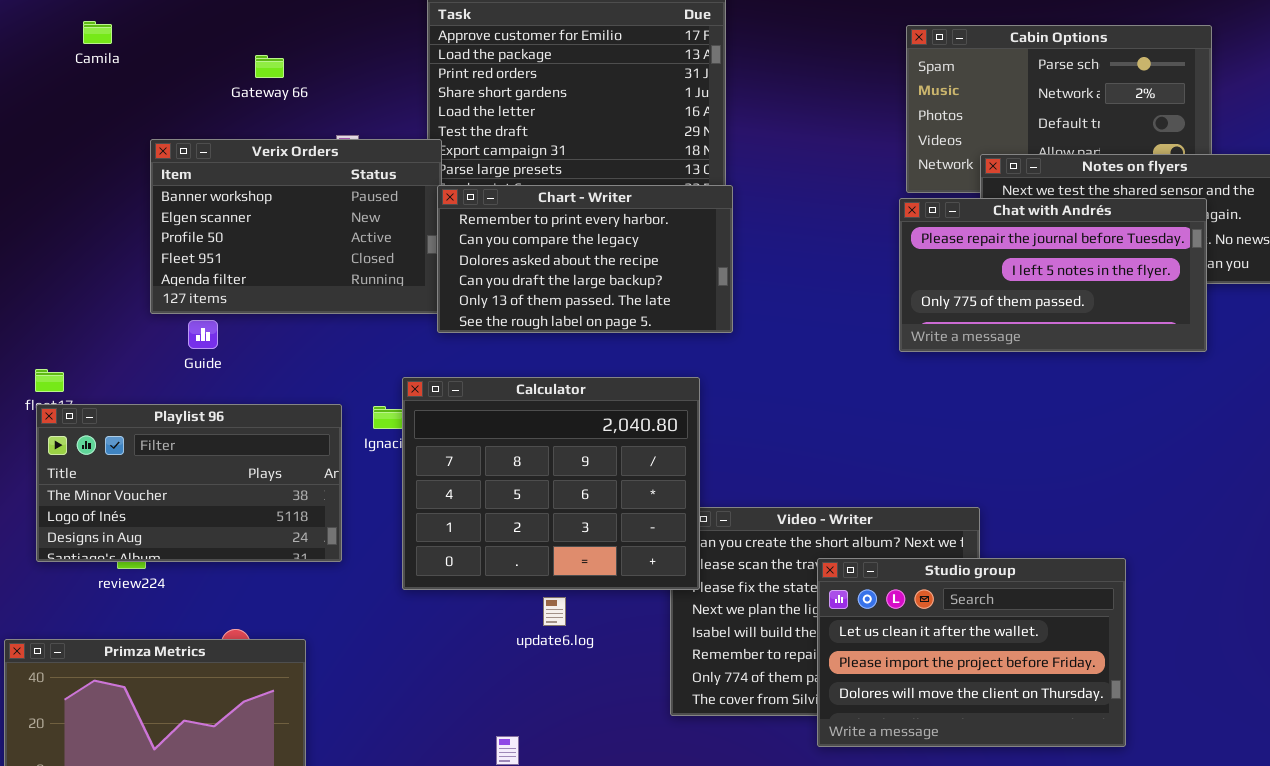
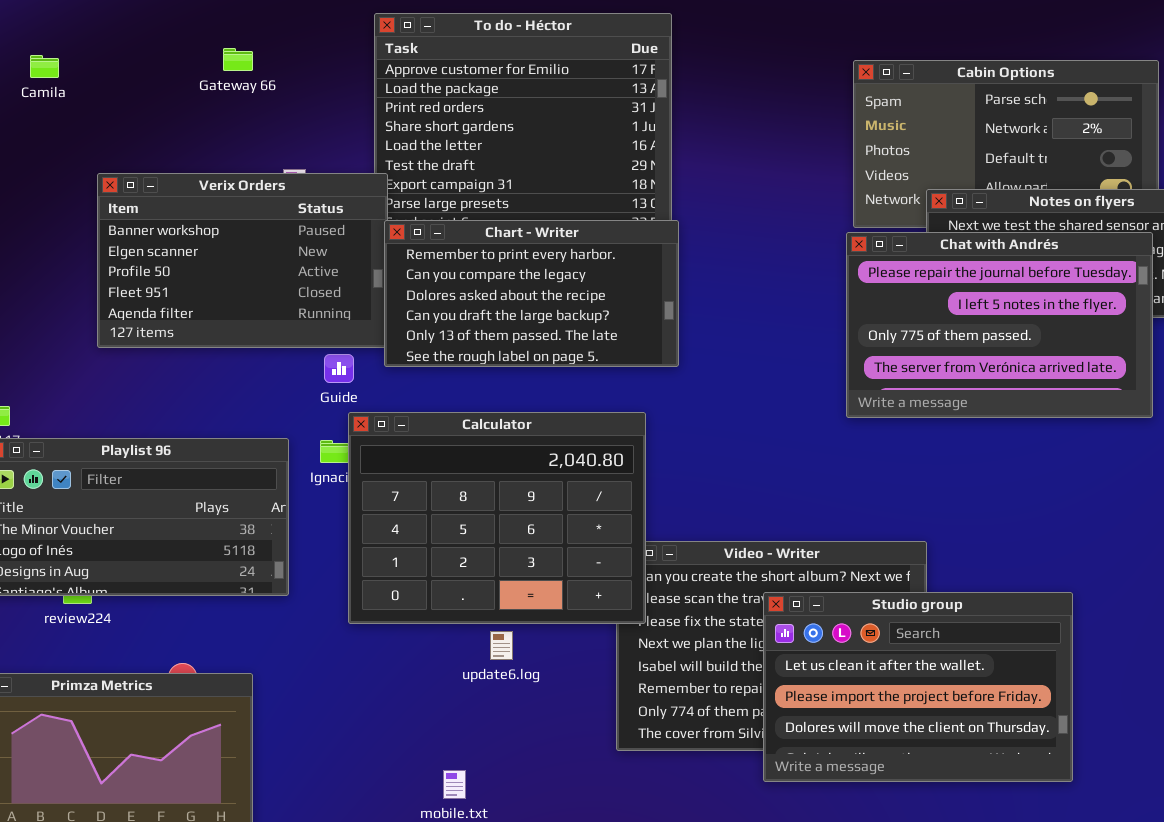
Gateway 66: [255,55,284,78] -> [223,48,253,71], moved
Chat with Andrés: [899,198,1207,352] -> [846,232,1153,418], resized
Guide: [188,320,218,349] -> [324,354,354,383], moved

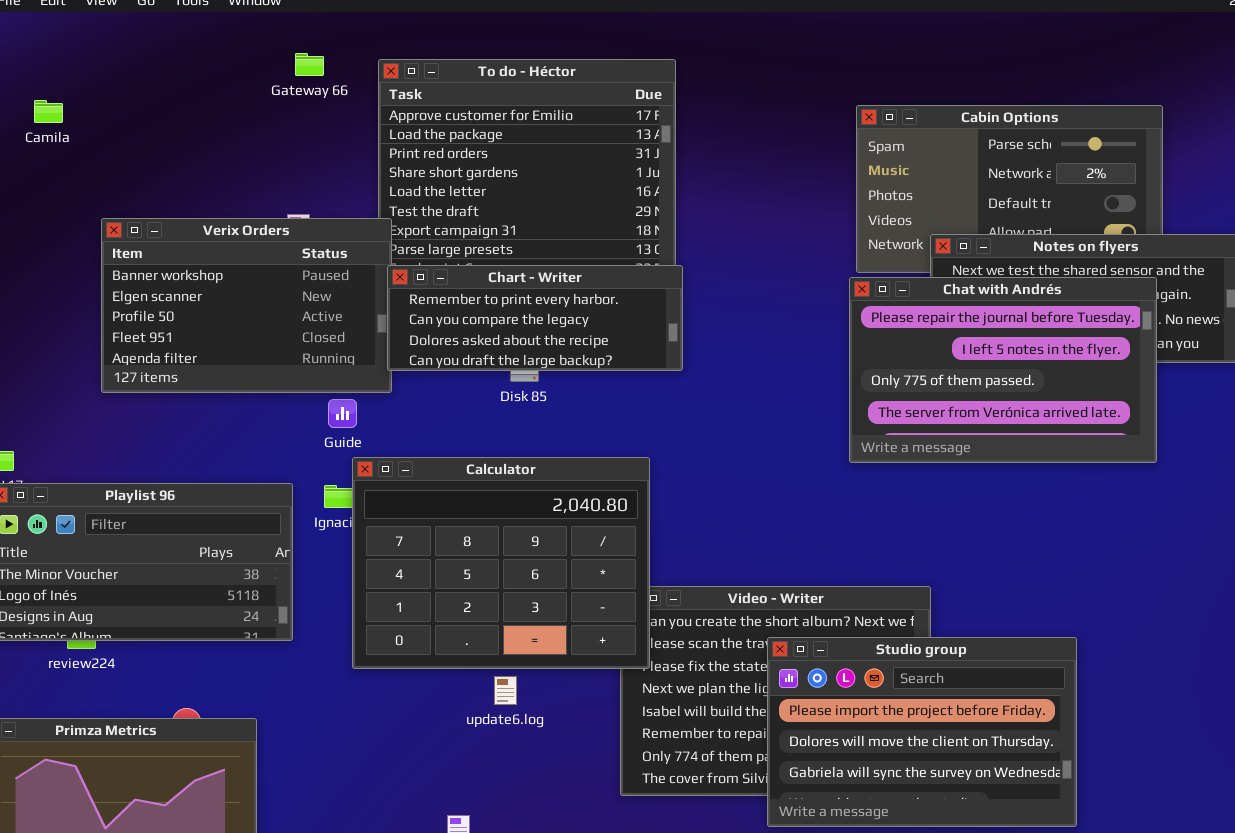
Gateway 66: [223,48,253,71] -> [295,53,324,76], moved
Chart - Writer: [384,220,679,367] -> [387,265,683,371], resized
Studio group: [763,592,1073,782] -> [767,637,1077,827], scrolled down 1 row

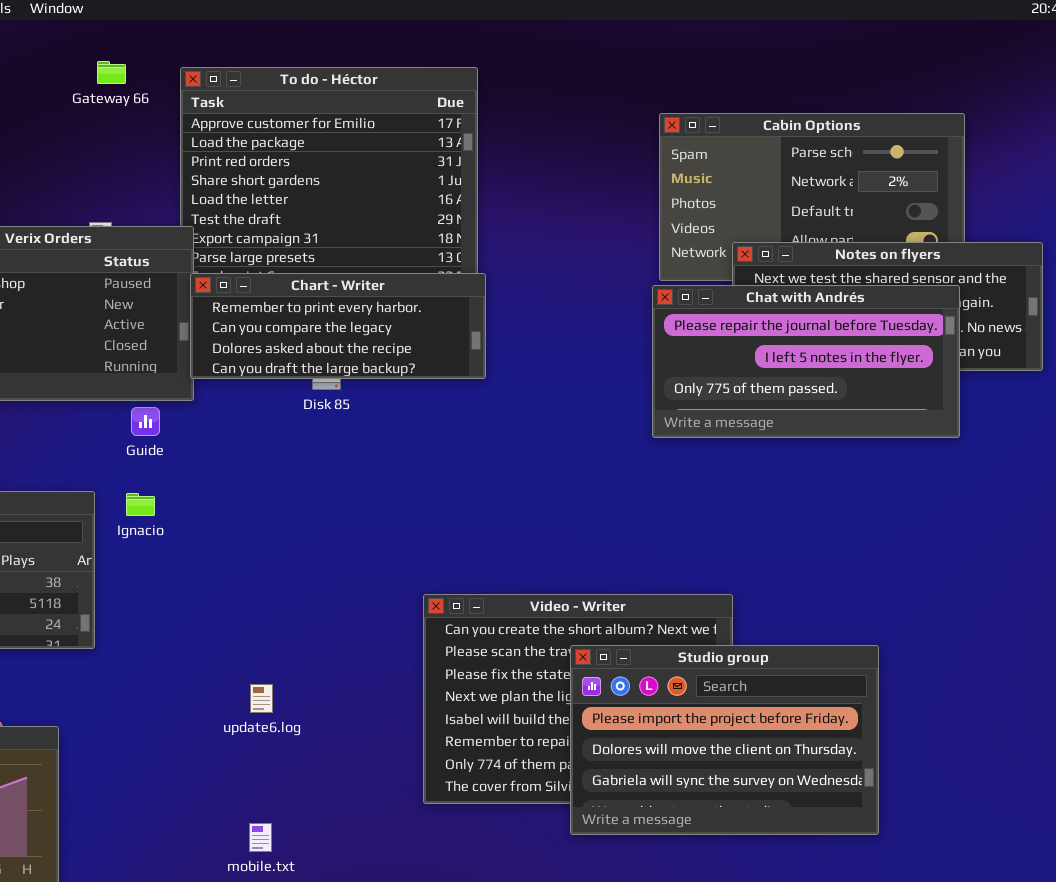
Chat with Andrés: [849,277,1157,463] -> [652,285,960,438], resized
Calculator: [352,457,650,669] -> none, closed
update6.log: [494,676,517,705] -> [250,684,273,713], moved

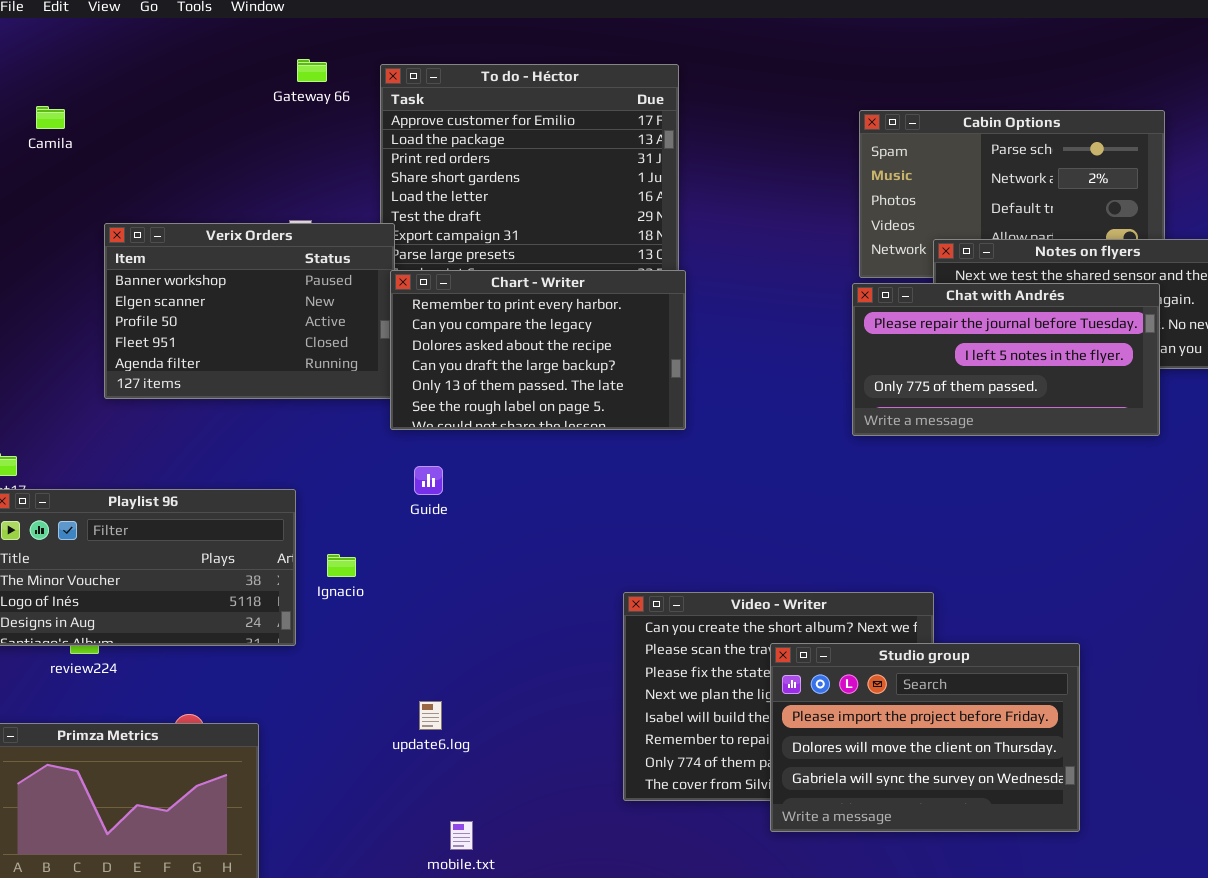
Chart - Writer: [190,273,486,379] -> [390,270,686,430], resized
Guide: [131,407,160,436] -> [414,466,443,495], moved
Ignacio: [126,493,155,516] -> [327,554,356,577], moved
update6.log: [250,684,273,713] -> [419,701,442,730], moved

